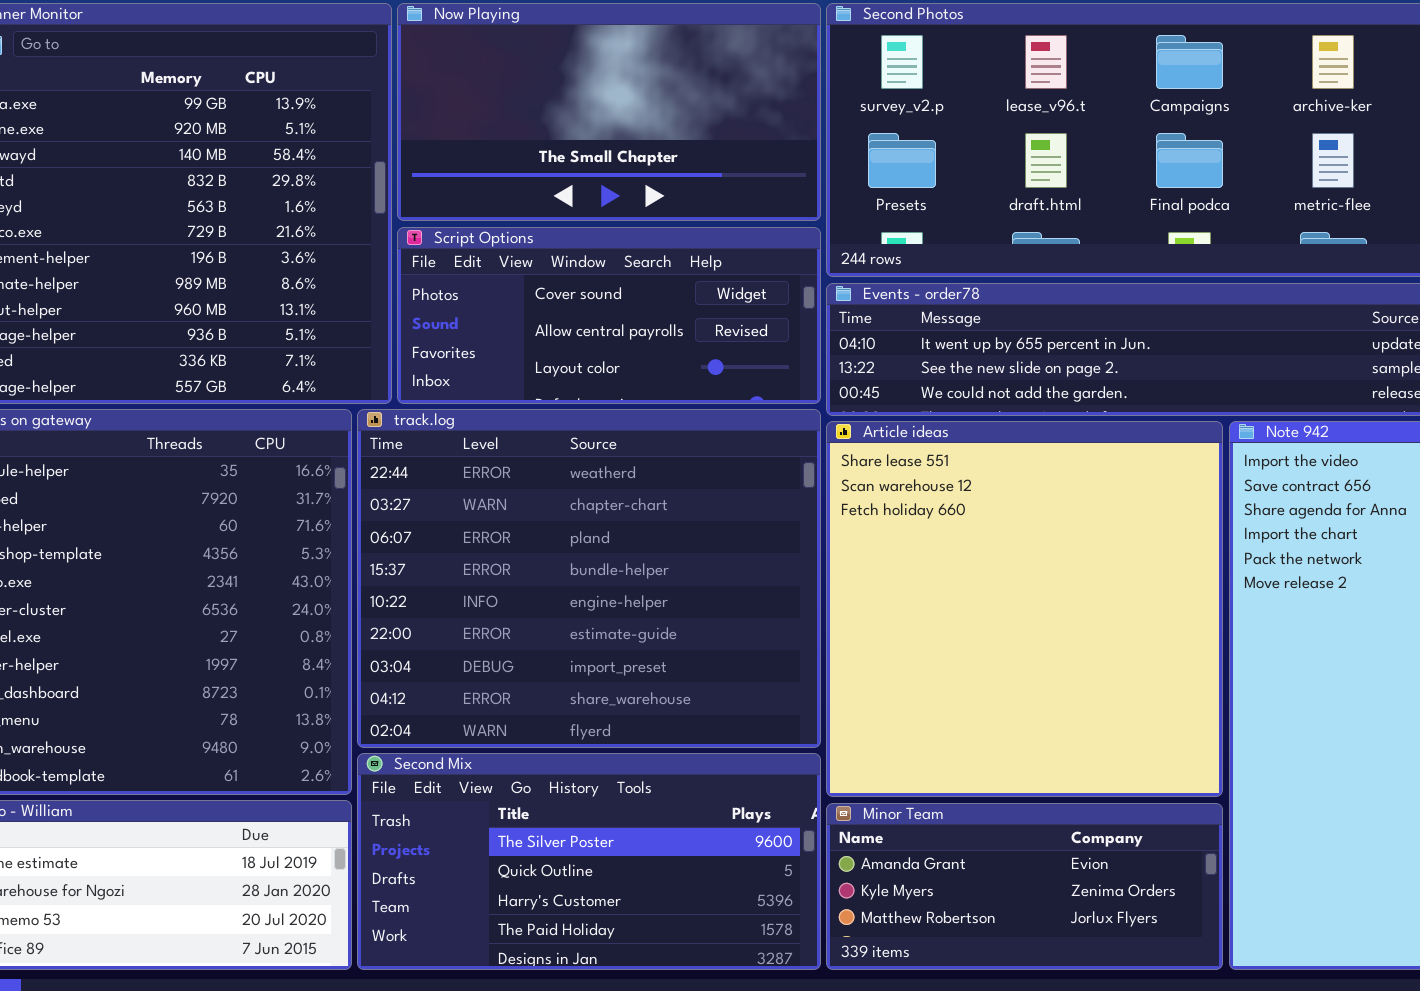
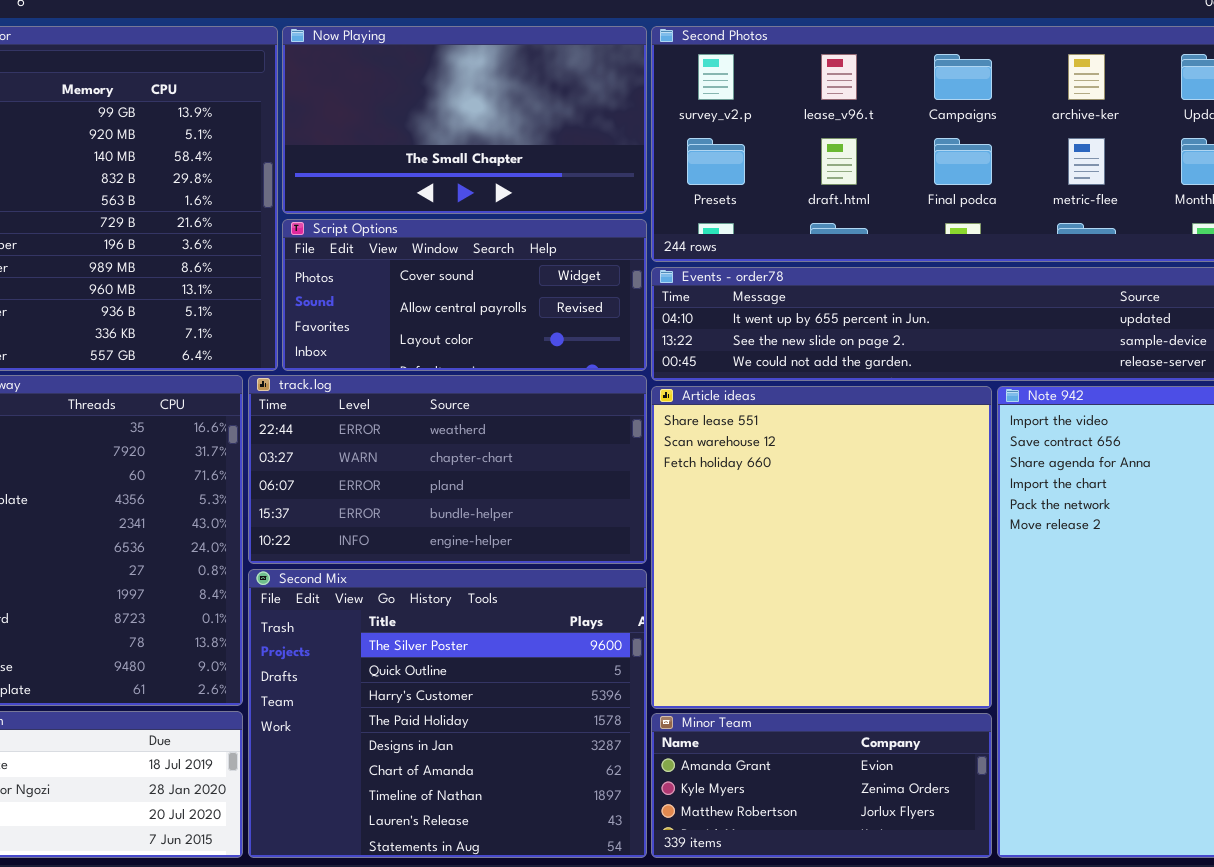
track.log: [357,409,821,748] -> [248,375,647,564], resized
Second Mix: [357,753,821,970] -> [248,569,647,858], resized

